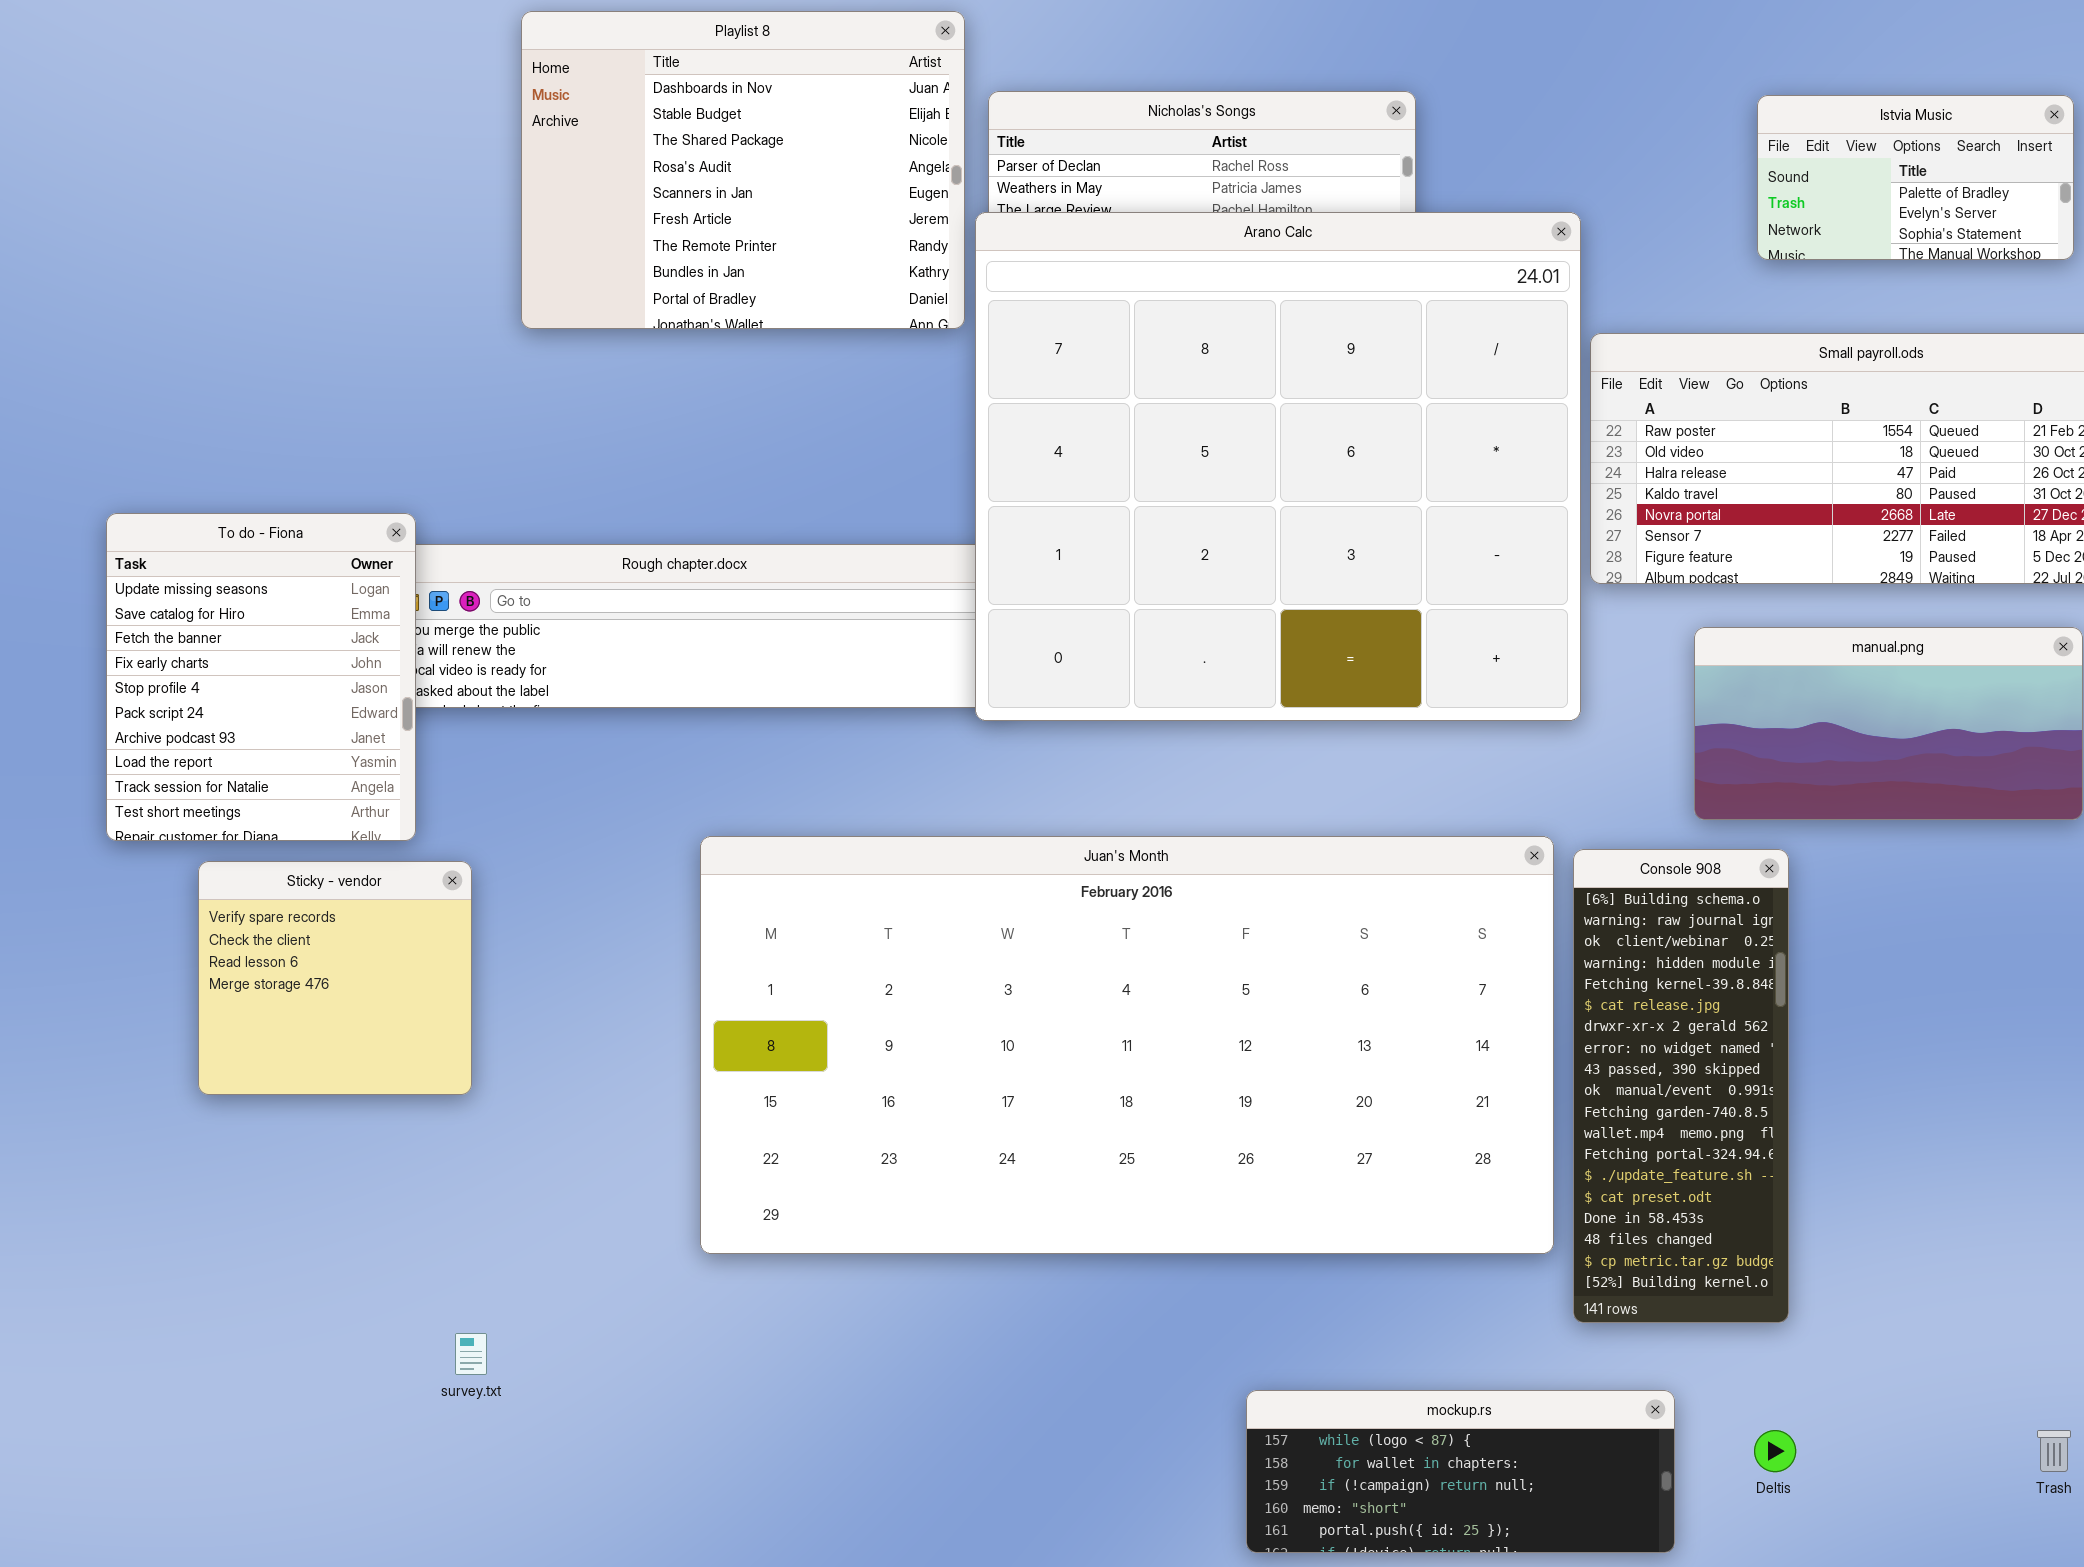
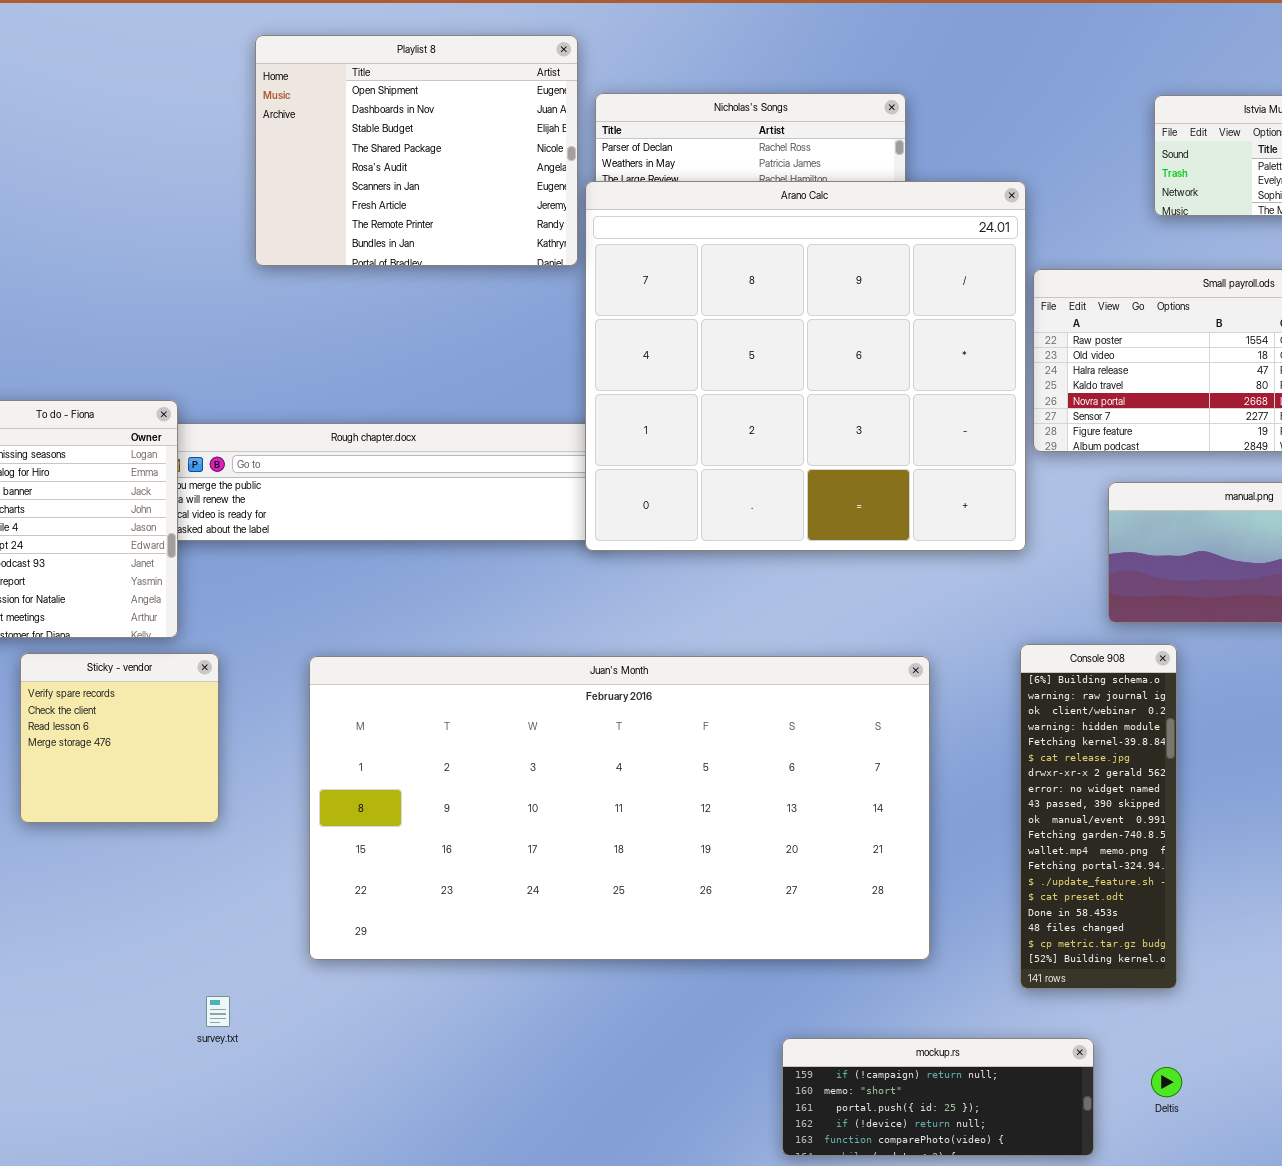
Playlist 8: [521,11,965,329] -> [255,35,578,266], scrolled up 1 row
Juan's Month: [700,836,1554,1254] -> [309,656,930,960], moved
mockup.rs: [1246,1390,1675,1553] -> [782,1038,1094,1156], scrolled down 2 rows

